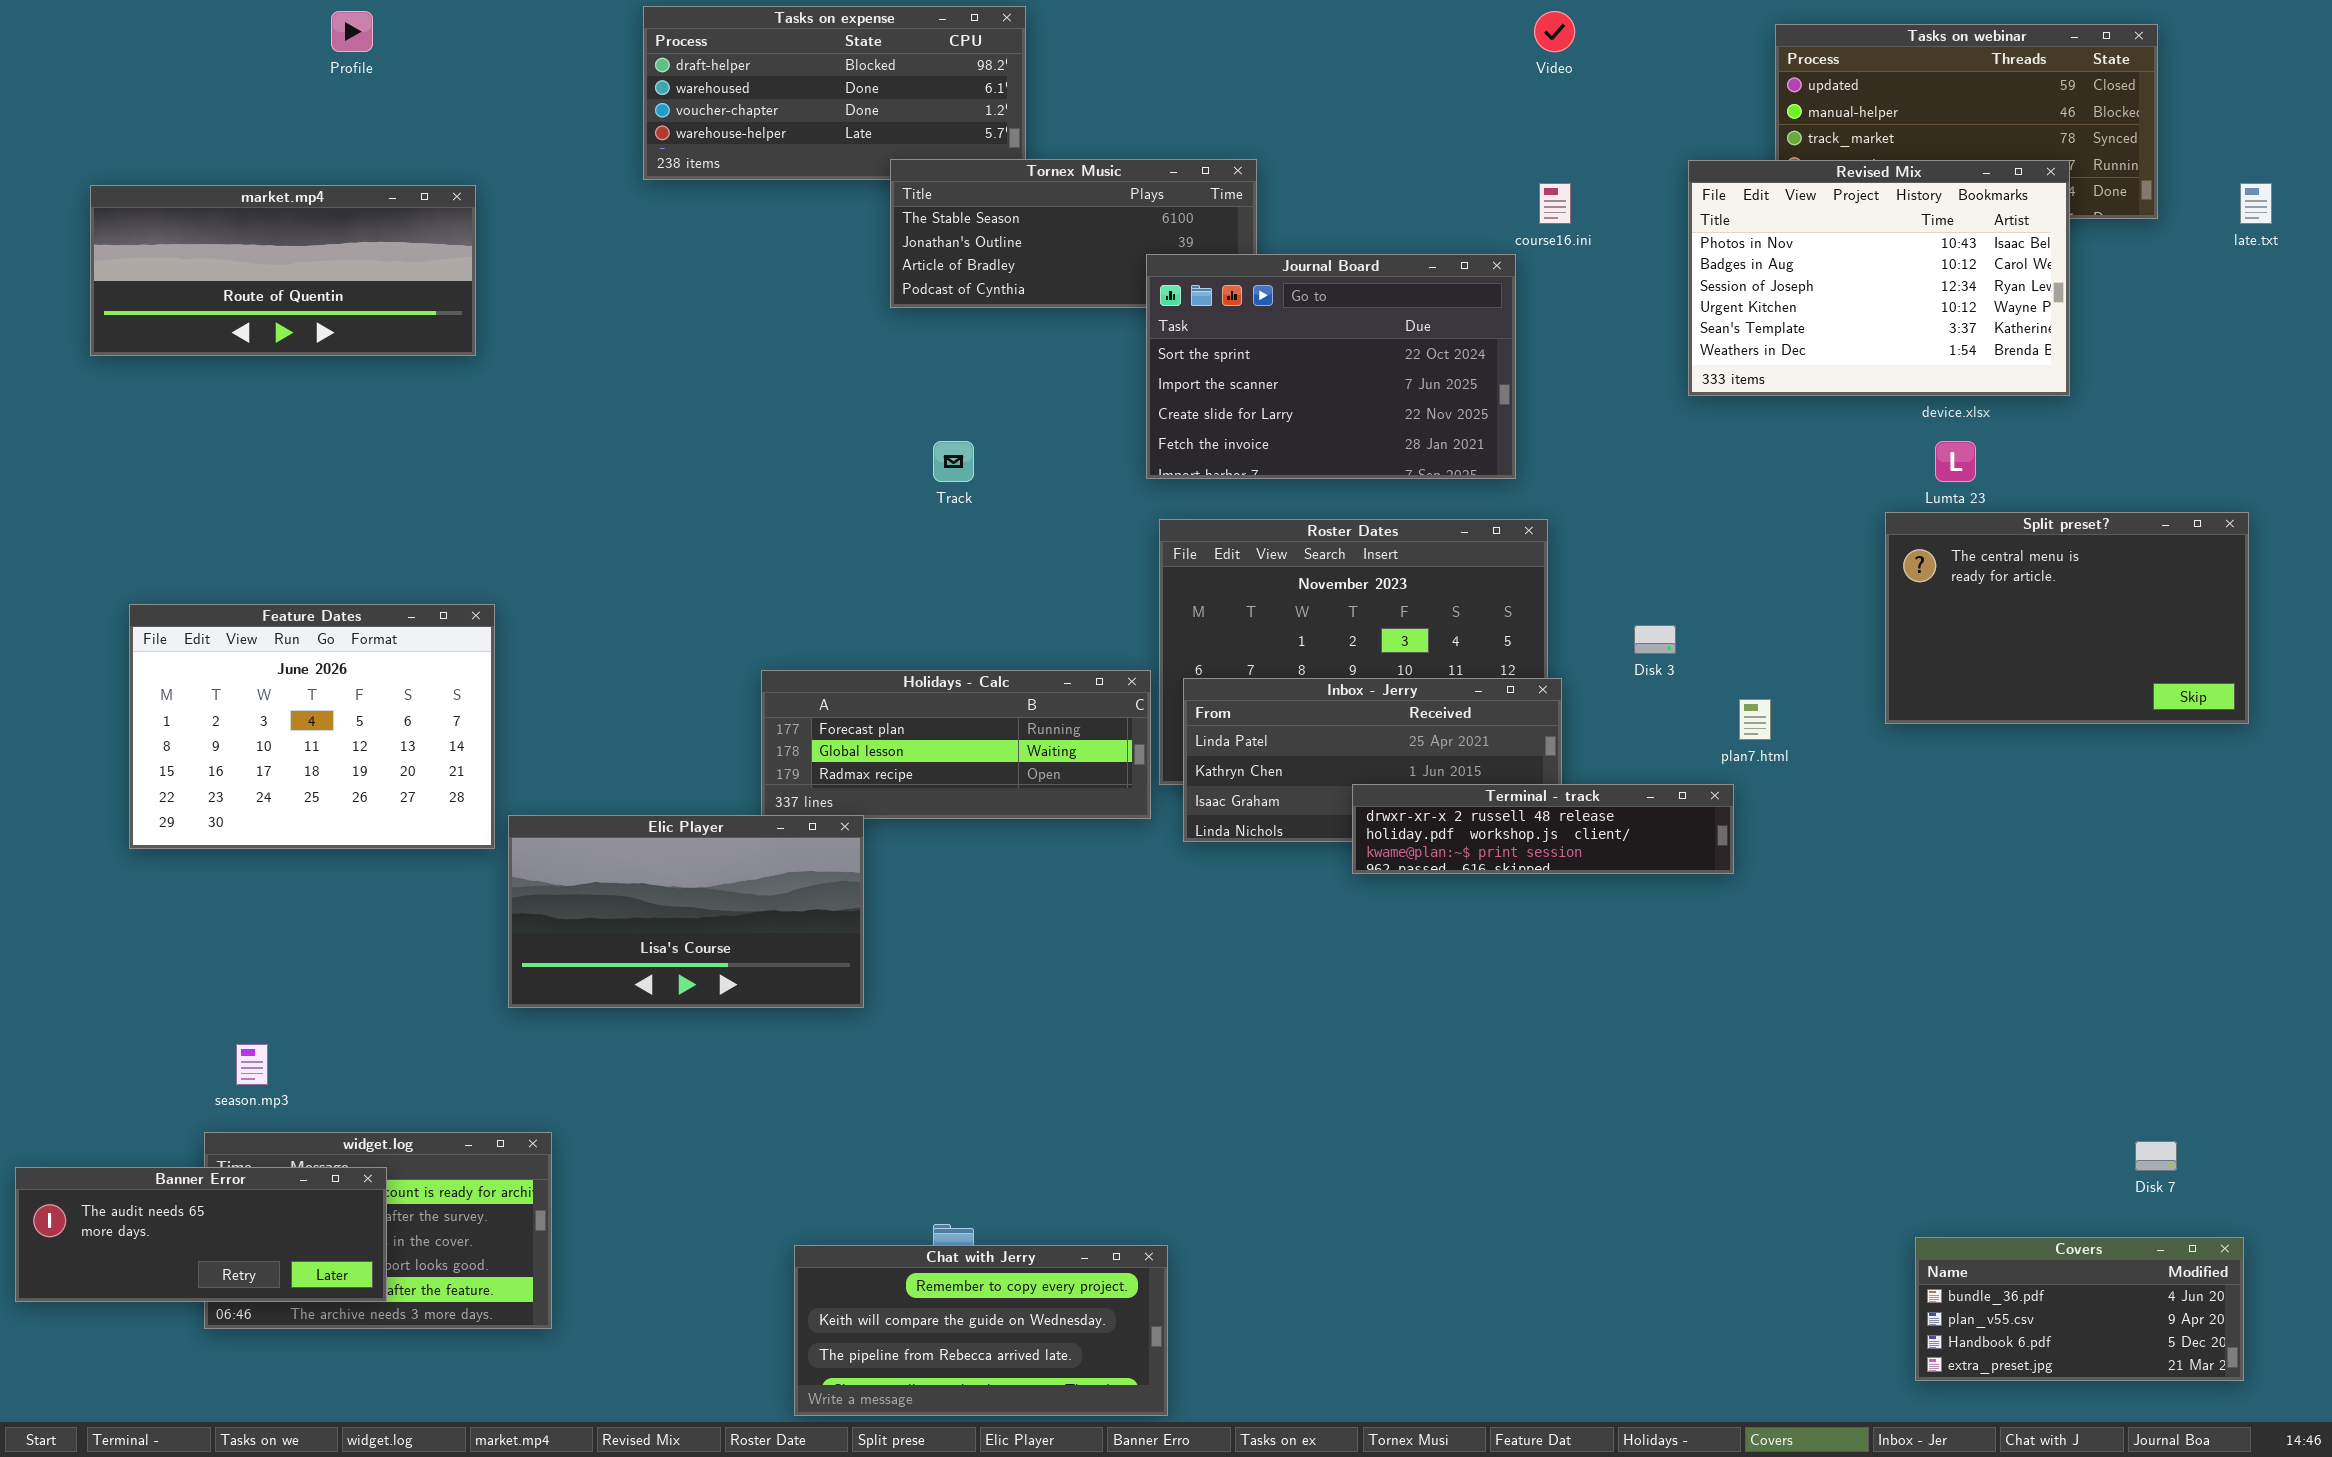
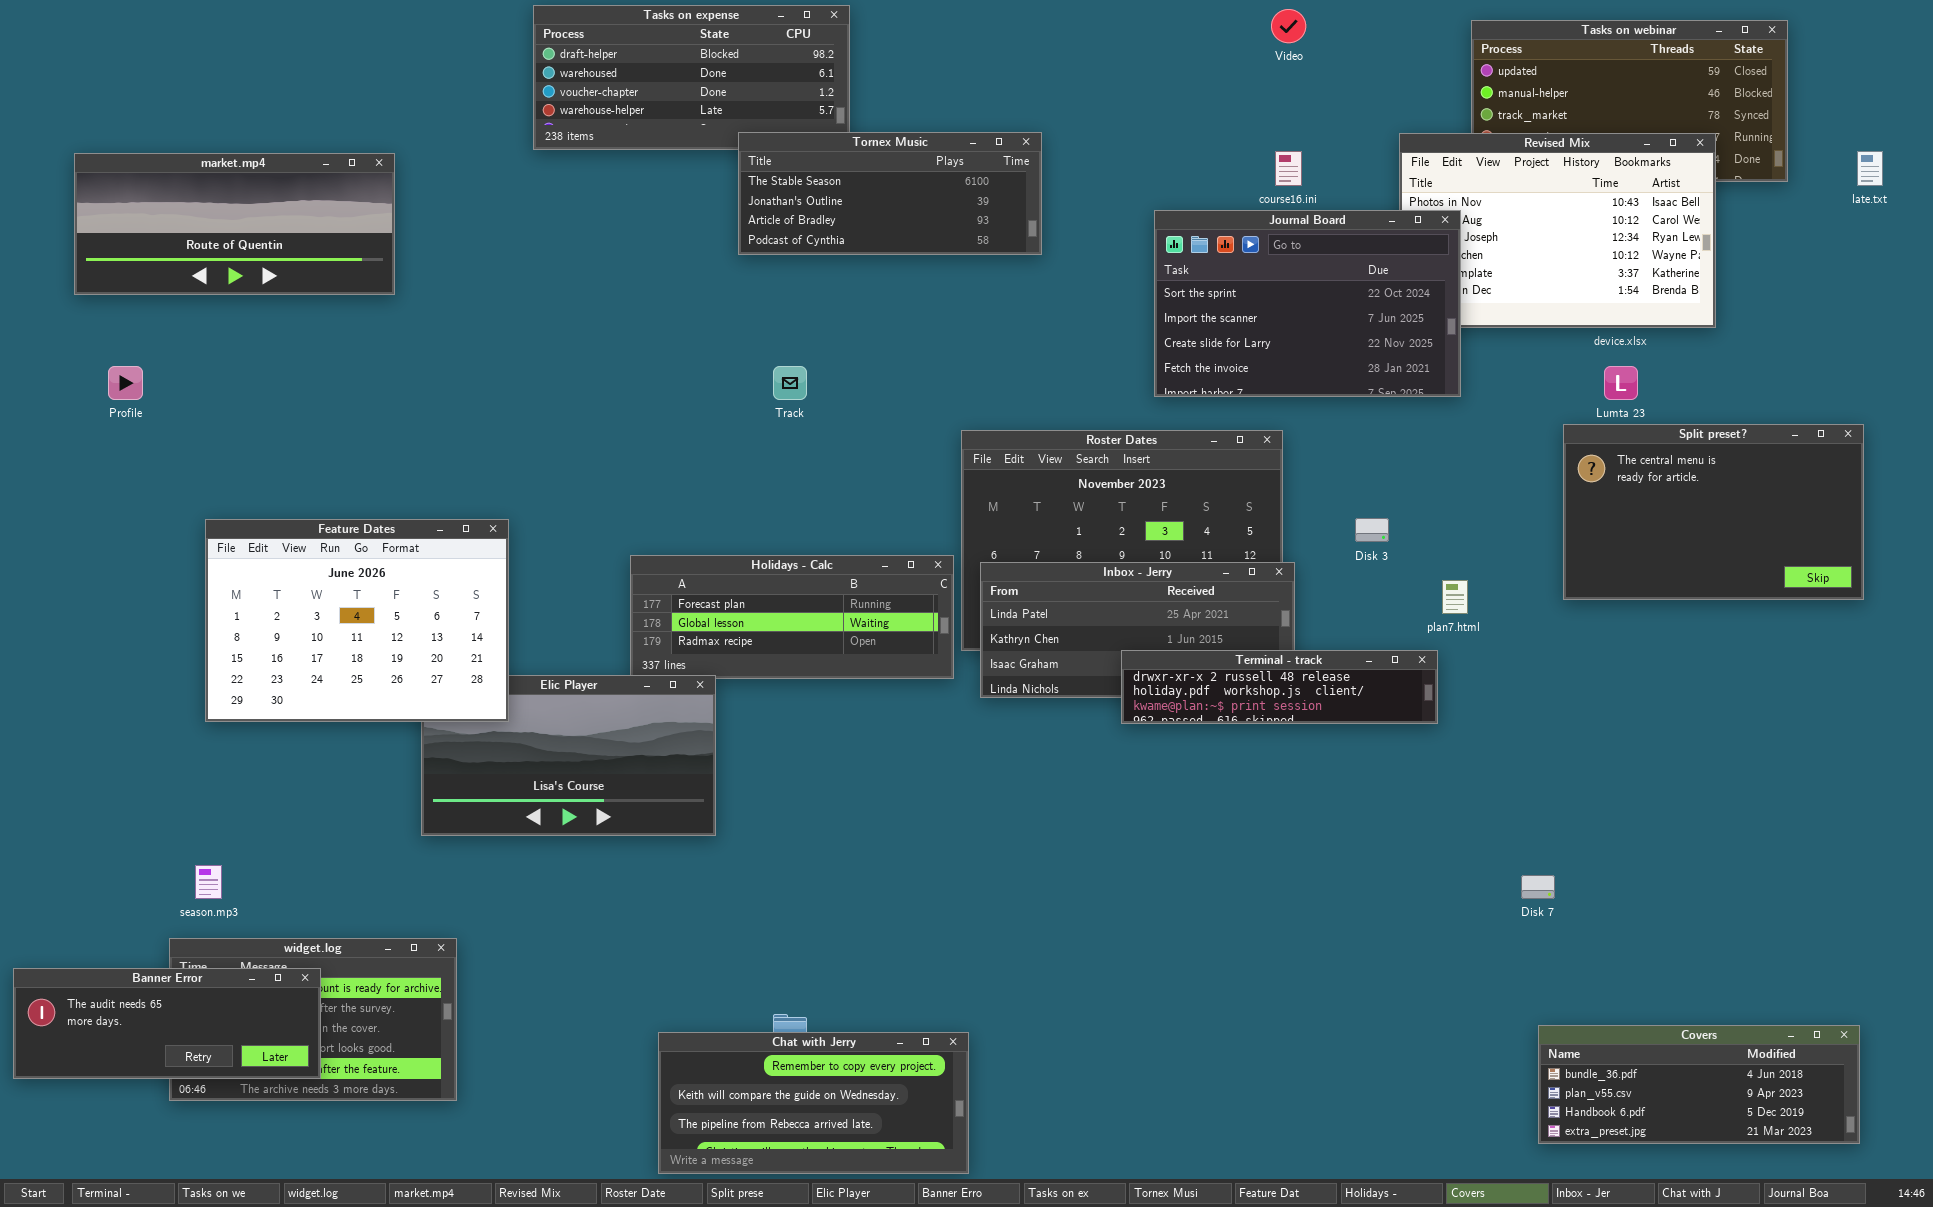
Profile: [331,11,373,52] -> [108,366,143,400], moved
Journal Board: [1146,254,1516,479] -> [1154,210,1461,397], moved
Feature Dates: [129,604,495,849] -> [205,519,509,722], moved
Disk 7: [2135,1141,2177,1171] -> [1521,875,1555,899], moved
Covers: [1915,1237,2244,1381] -> [1538,1025,1860,1144], resized

